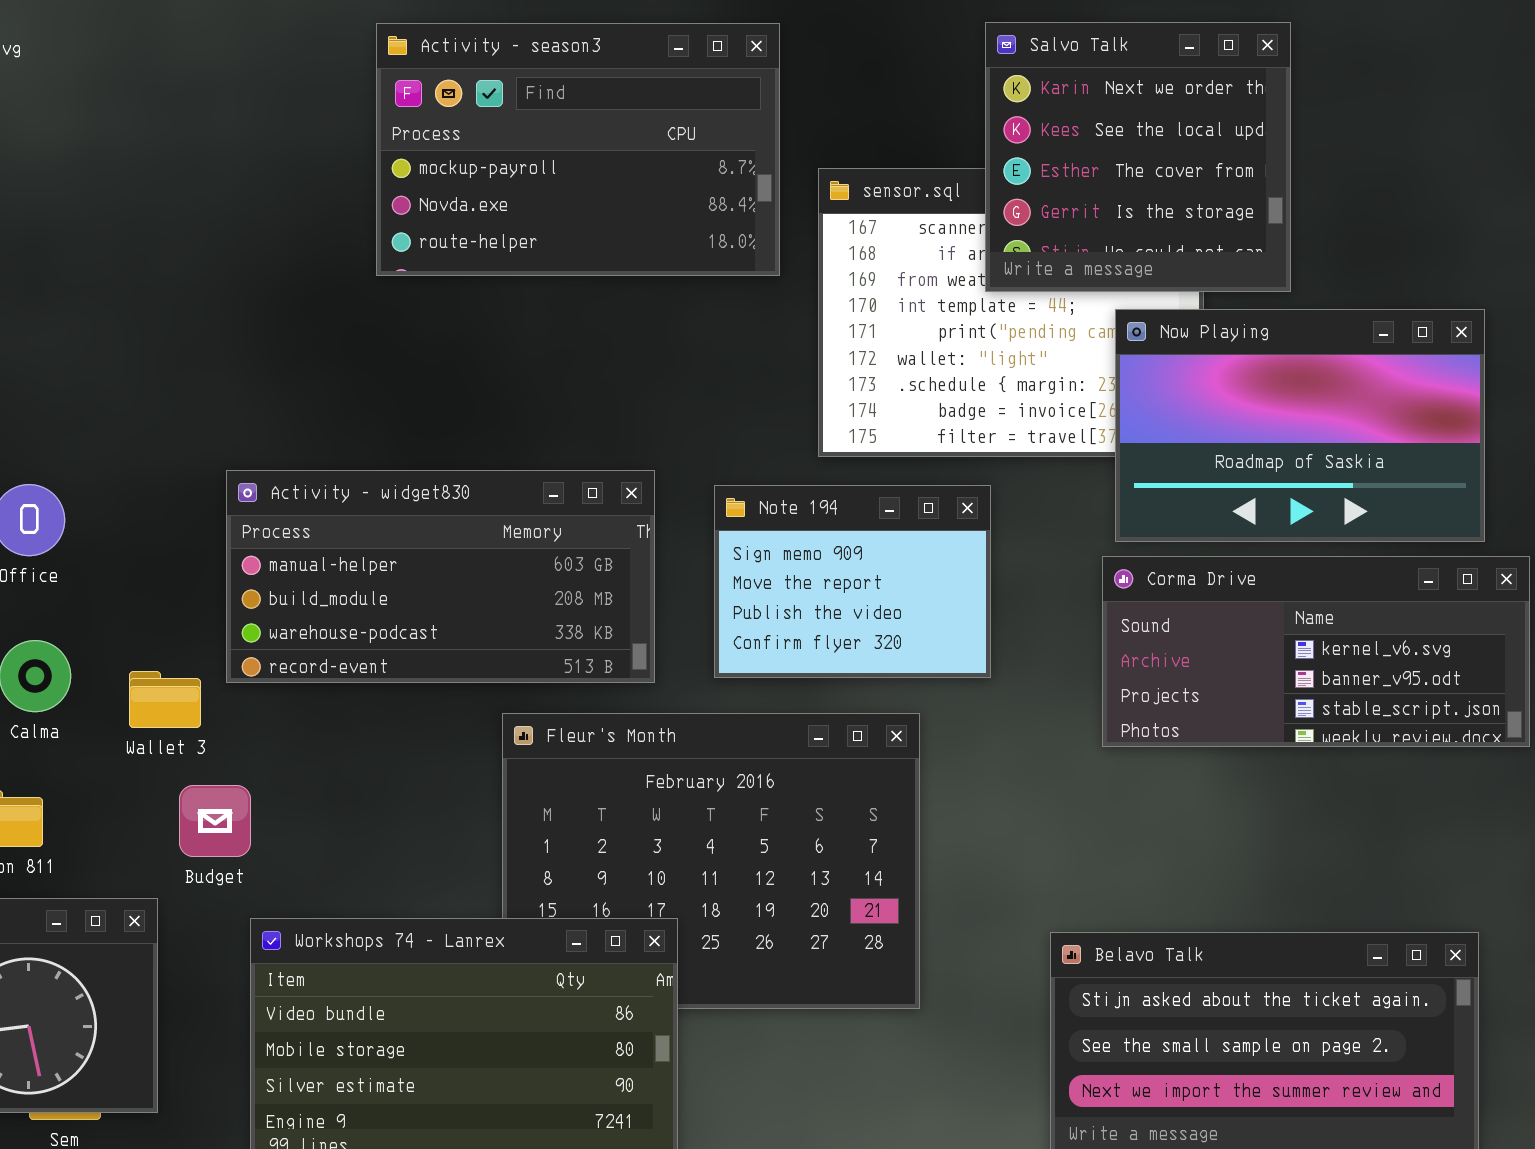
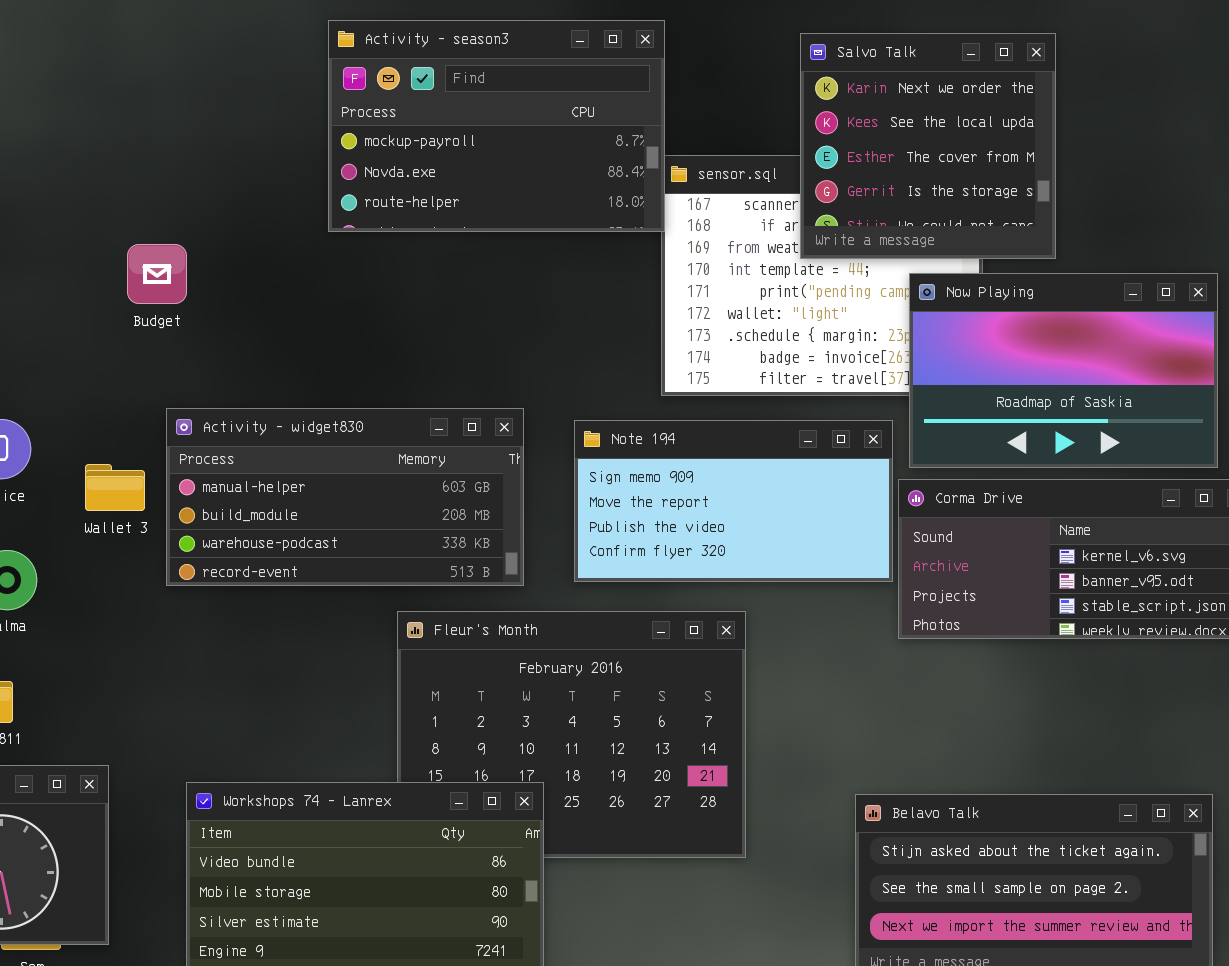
Activity - season3: [376,23,780,276] -> [328,20,665,232], moved
Note 194: [714,485,991,678] -> [574,420,893,582], resized
Wallet 3: [129,671,201,728] -> [85,464,145,511], moved
Budget: [179,785,251,857] -> [127,244,187,304], moved

